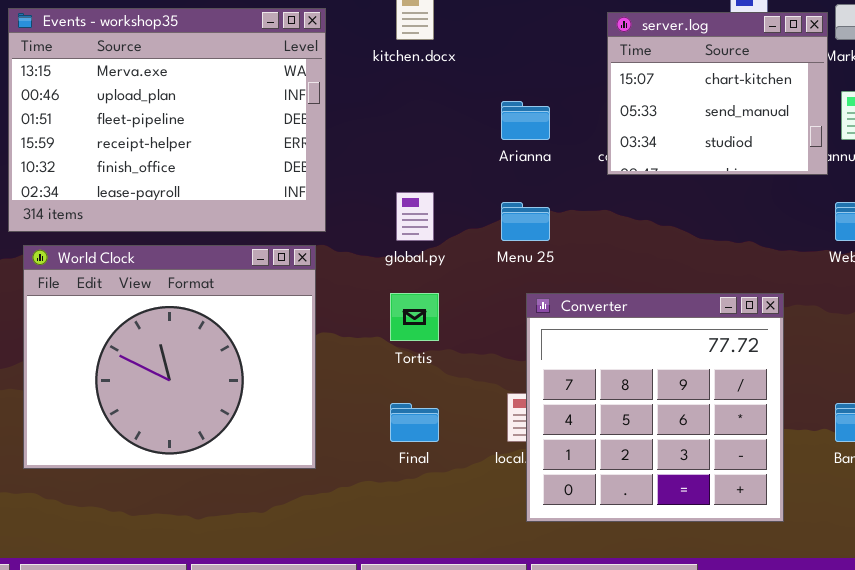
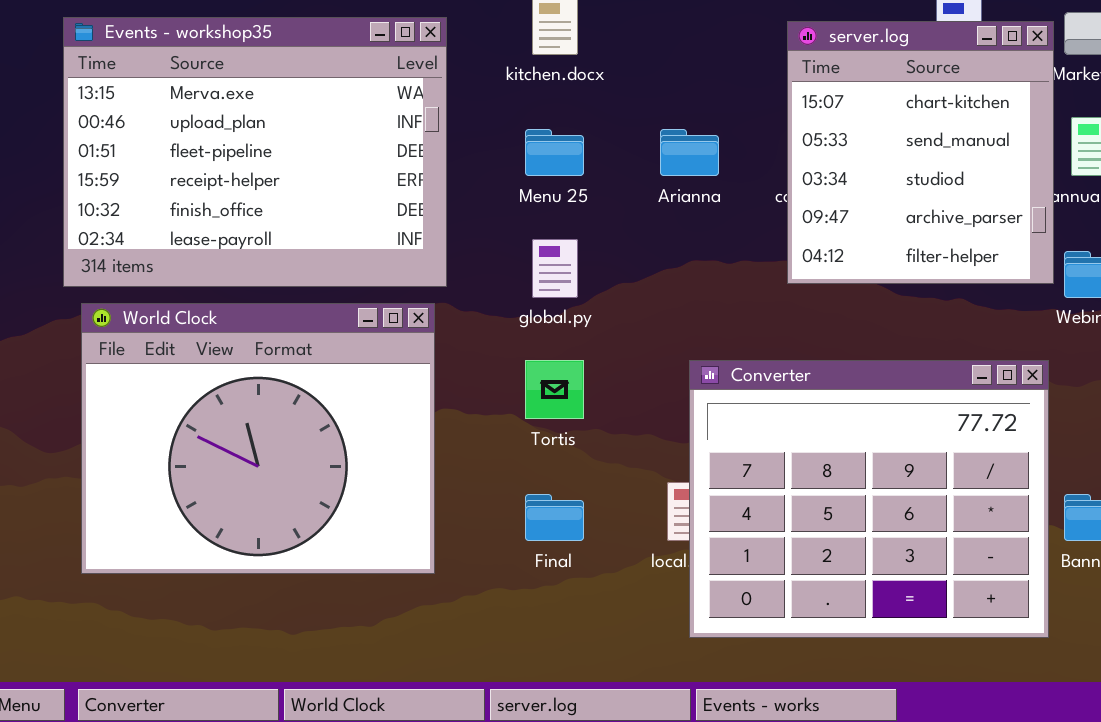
server.log: [607,12,828,175] -> [787,21,1054,284], resized
Menu 25: [501,202,550,241] -> [525,129,584,176], moved
Converter: [526,293,784,522] -> [689,360,1049,638], resized

